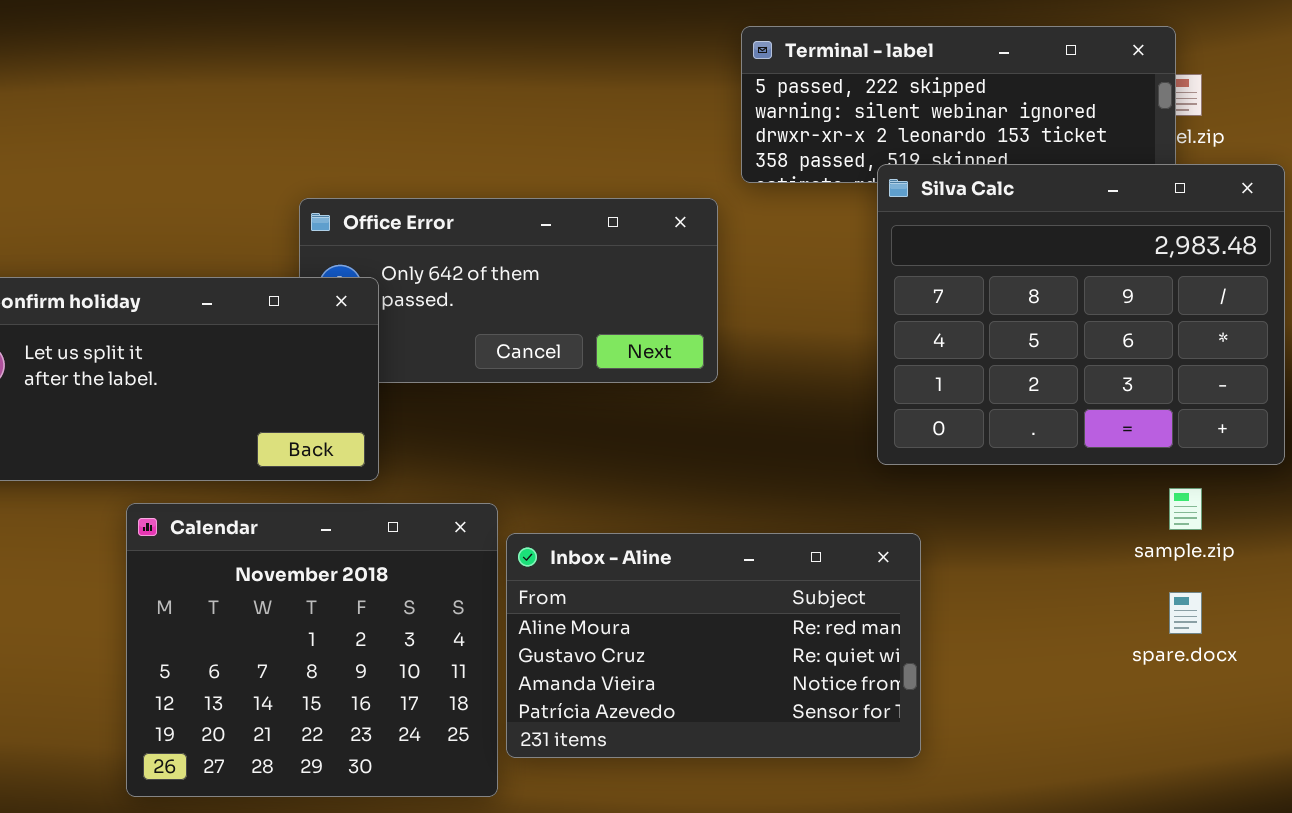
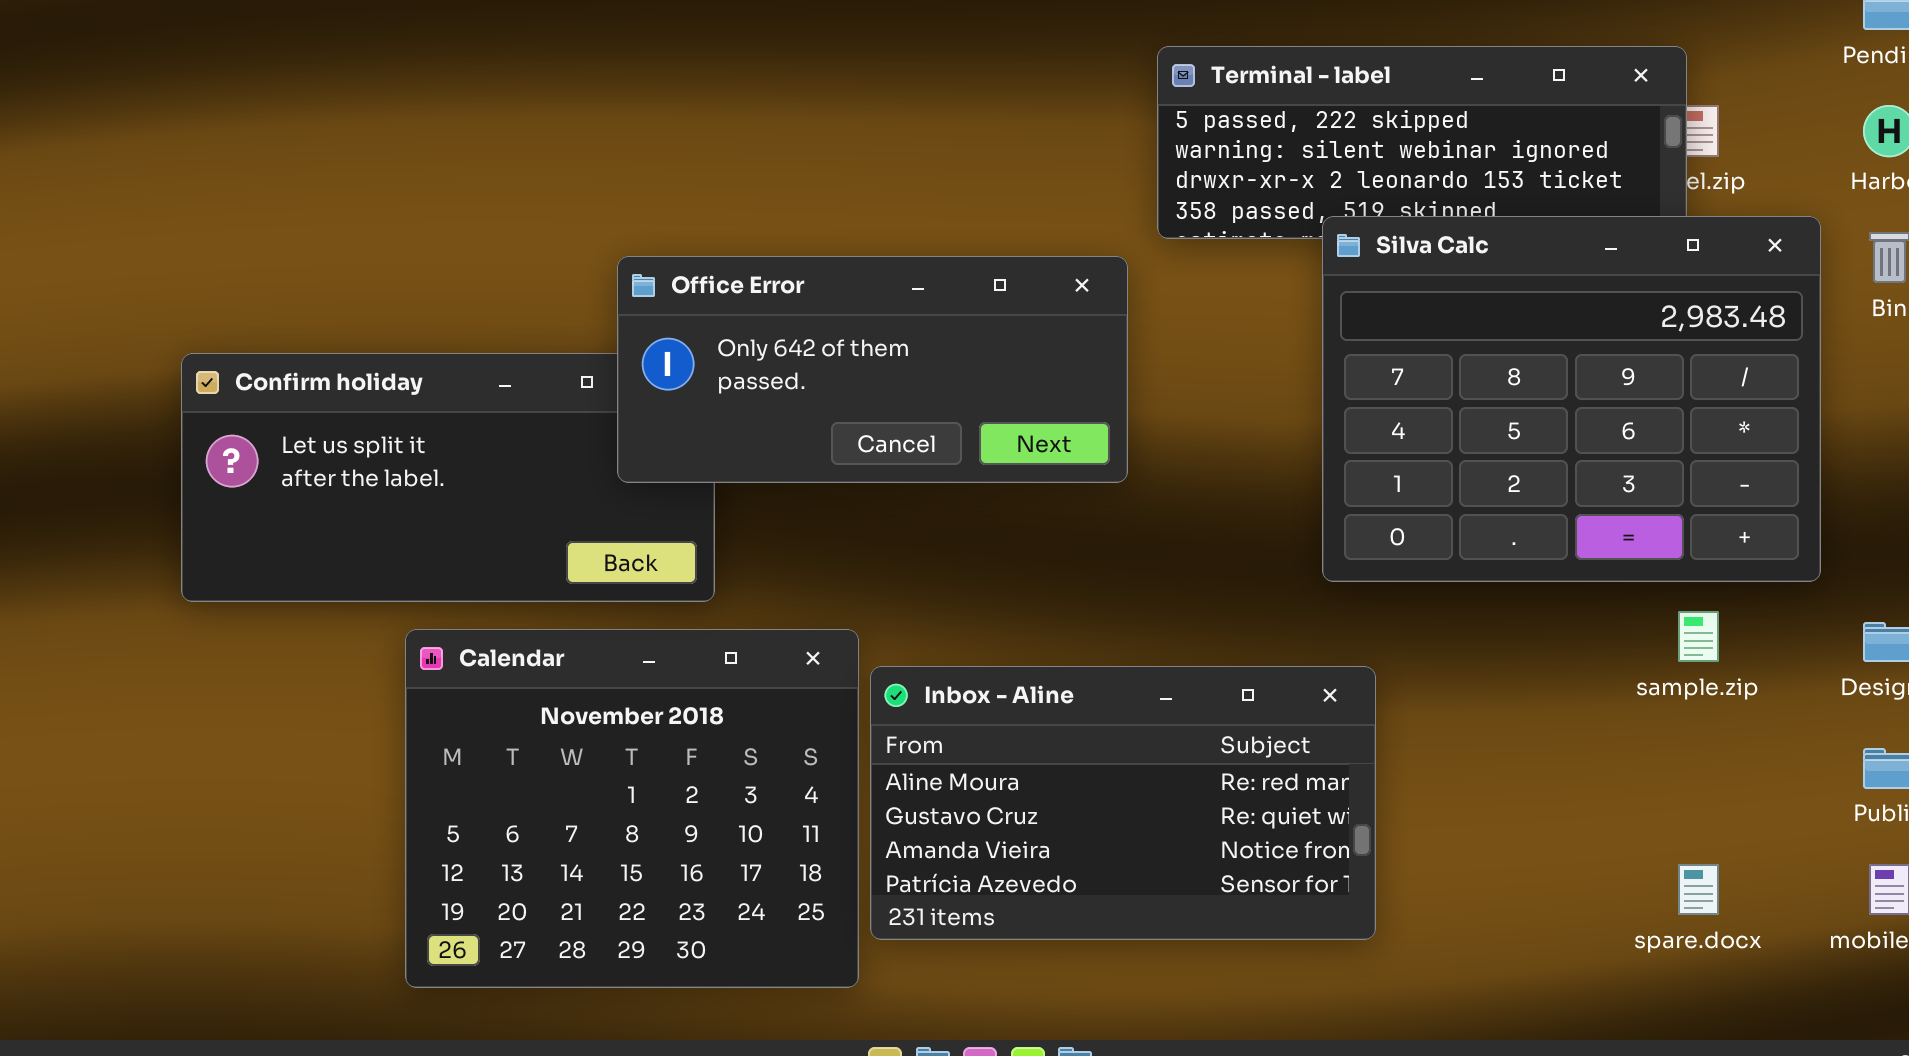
Office Error: [299,198,718,383] -> [617,256,1128,483], raised
spare.docx: [1169,592,1202,634] -> [1678,864,1719,915], moved

